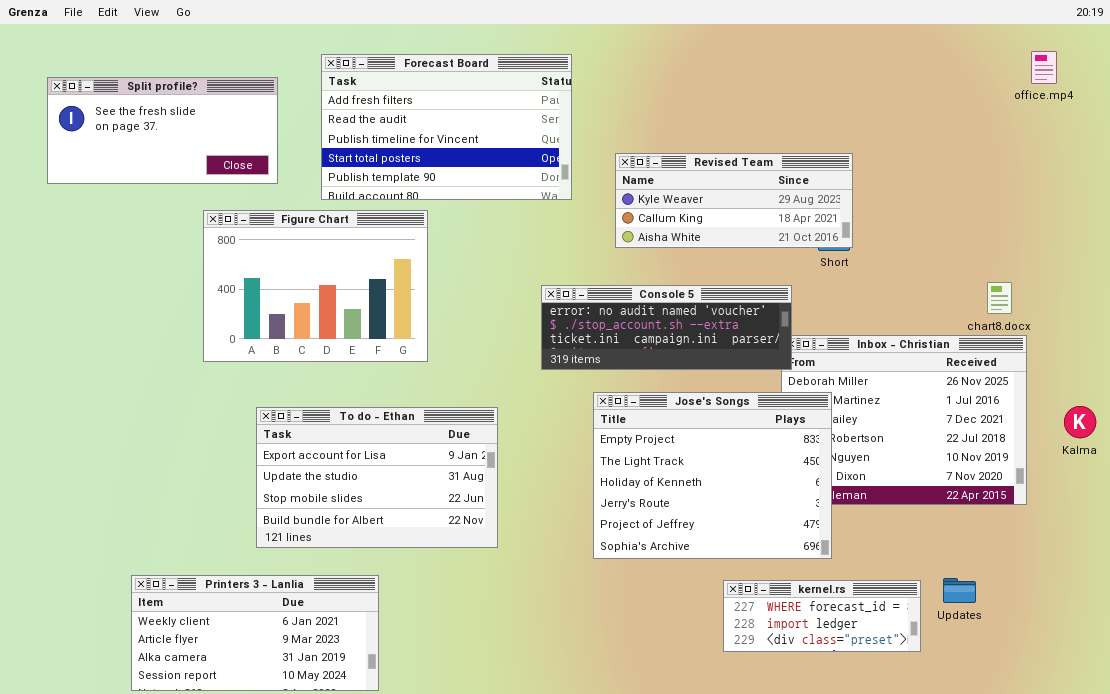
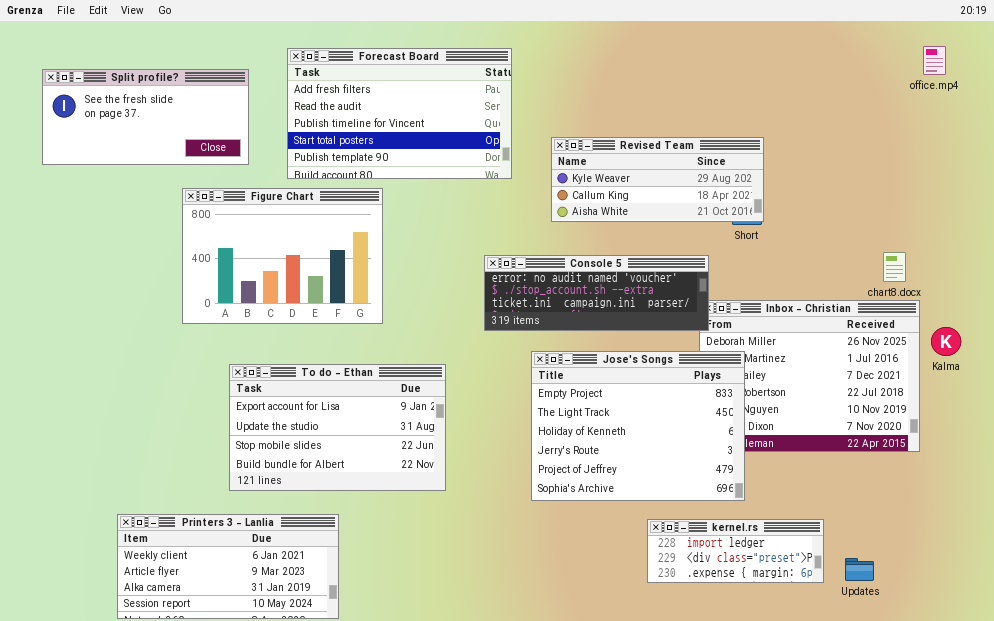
Kalma: [1064,406,1096,438] -> [931,327,961,356], moved
Updates: [943,578,976,603] -> [845,558,874,581], moved
kernel.rs: [723,580,921,652] -> [647,519,824,583], scrolled down 1 row

